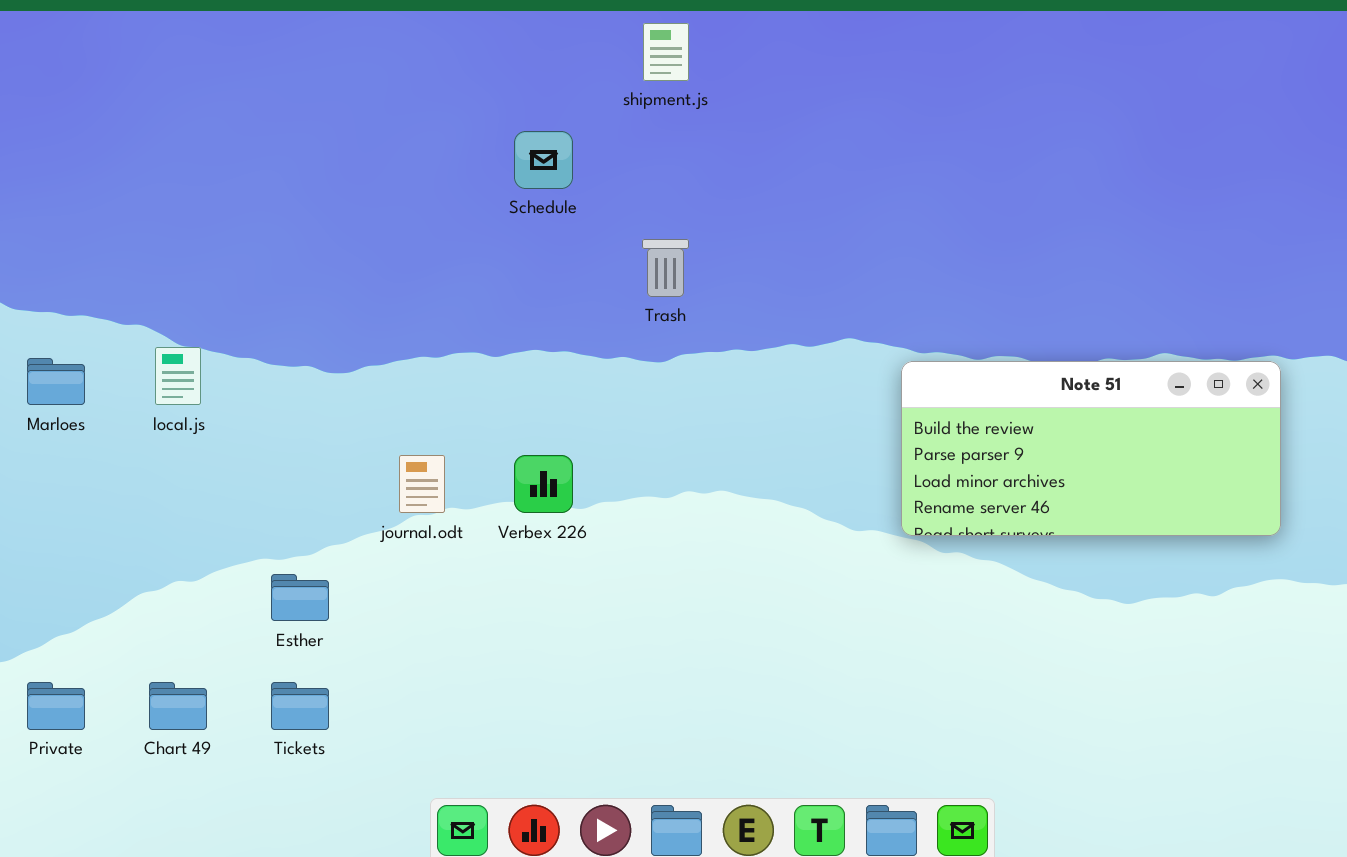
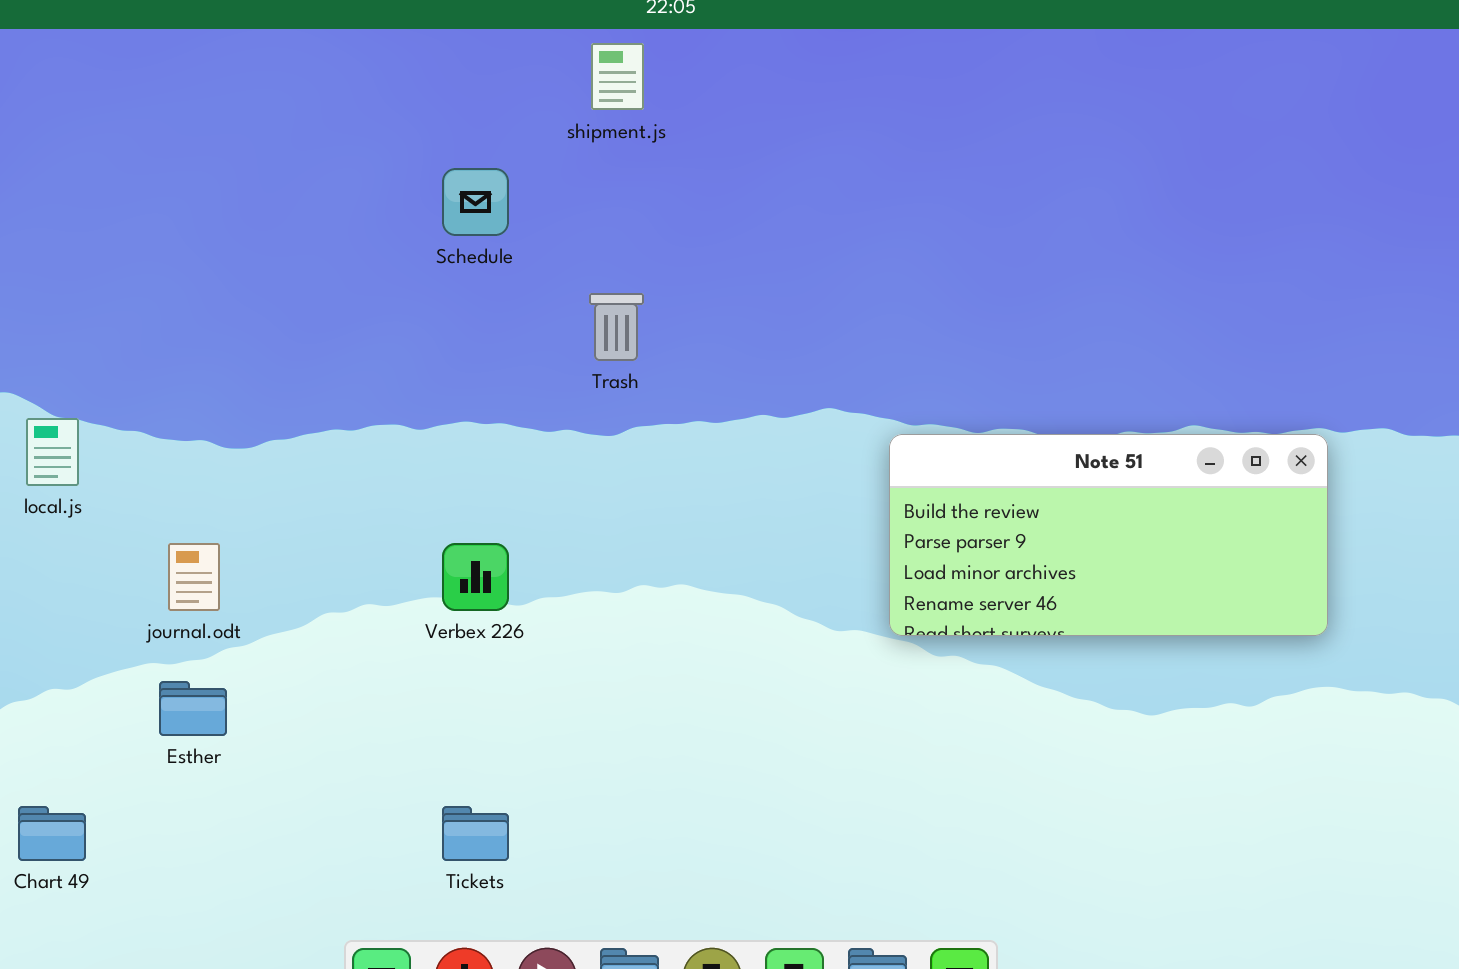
journal.odt: [399,455,445,513] -> [168,543,220,611], moved
Tickets: [271,682,329,730] -> [442,806,509,861], moved

